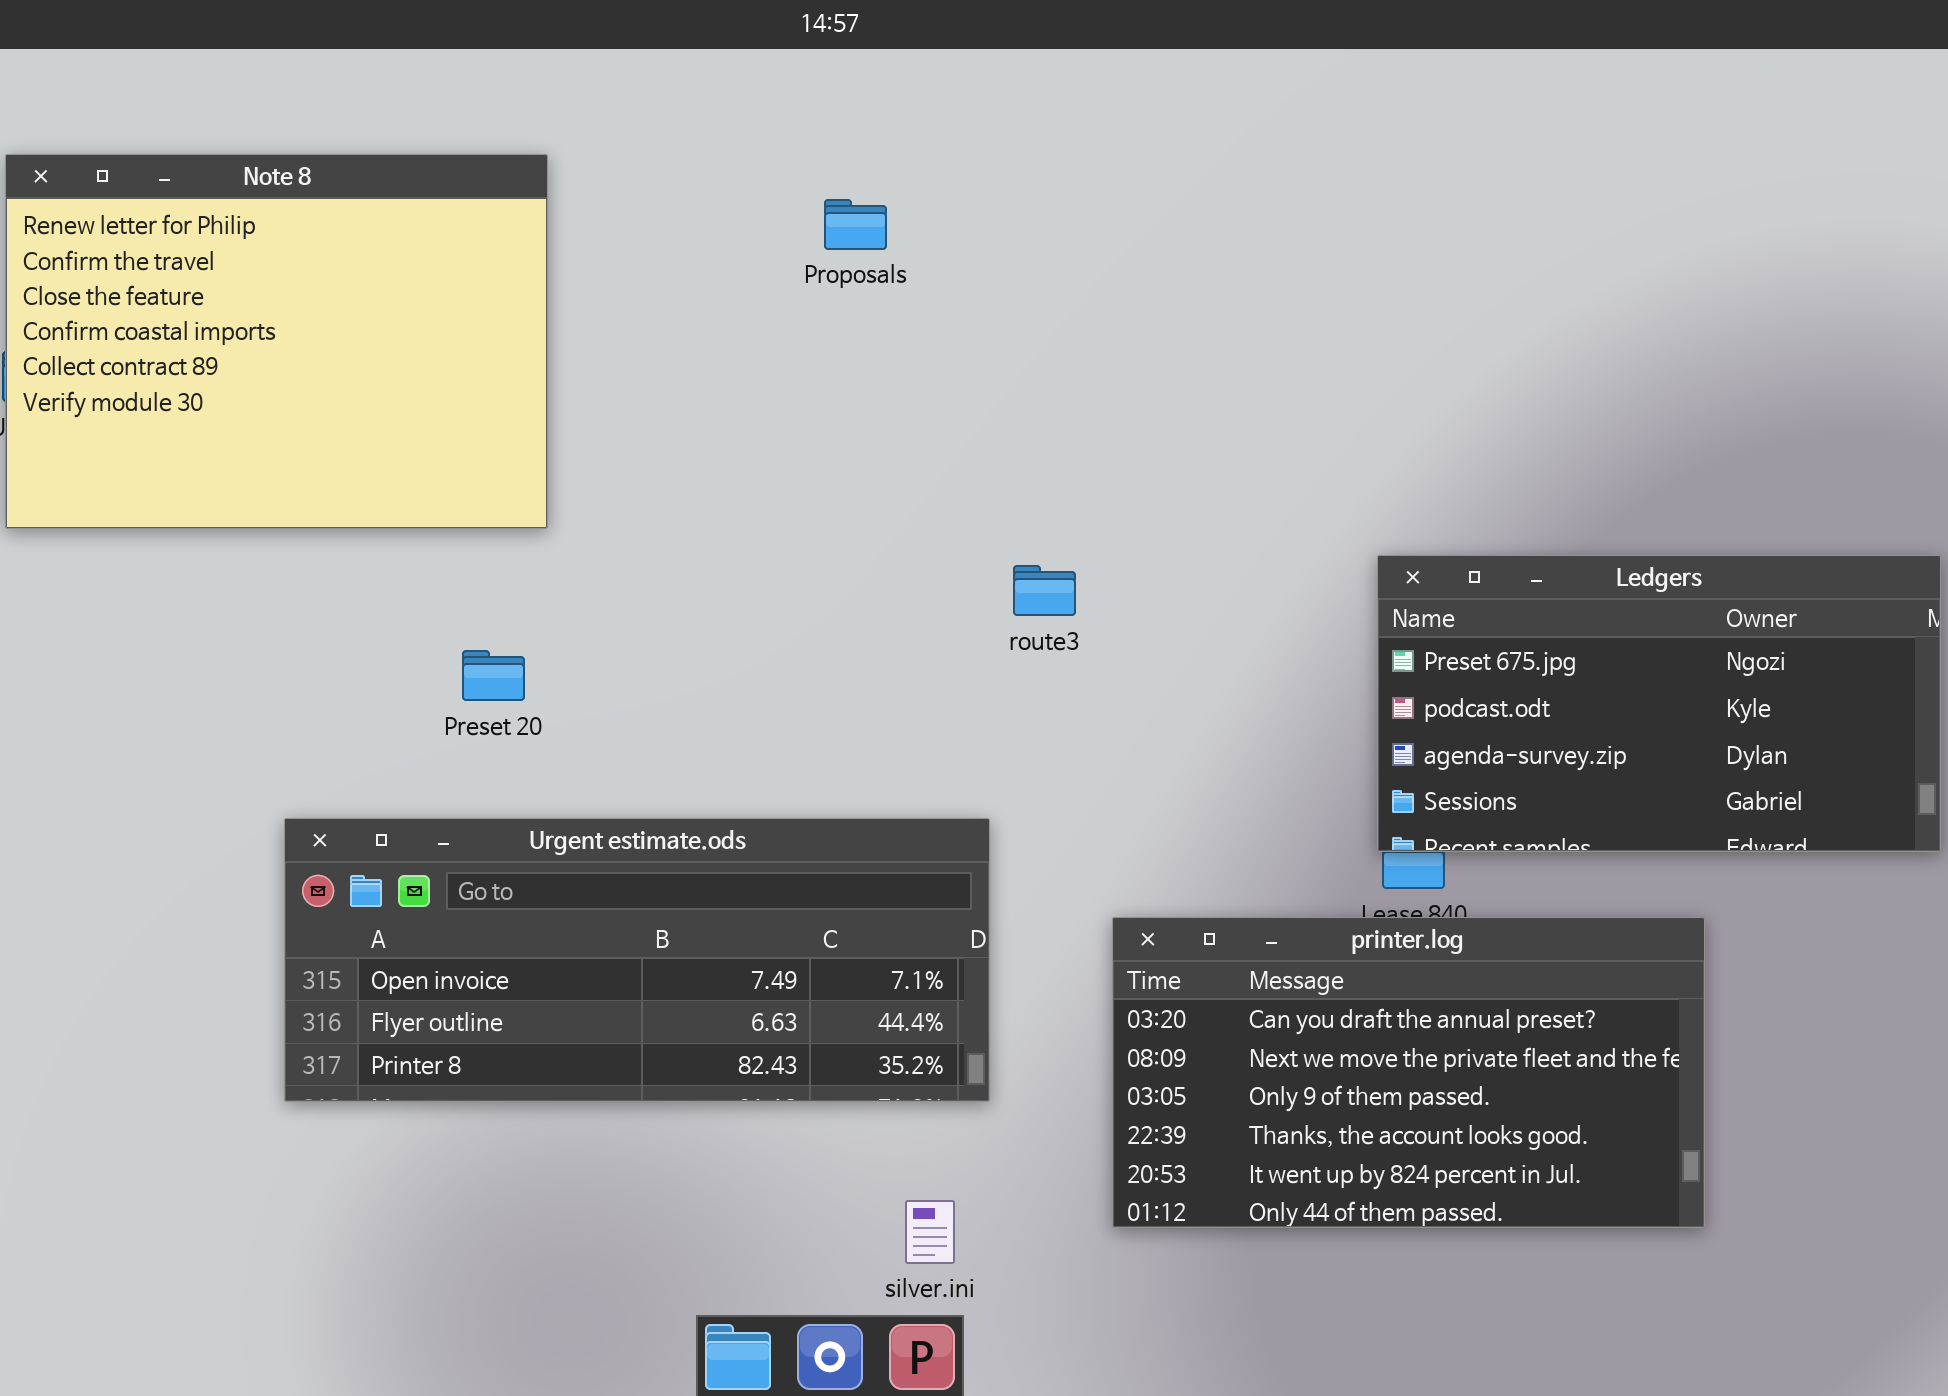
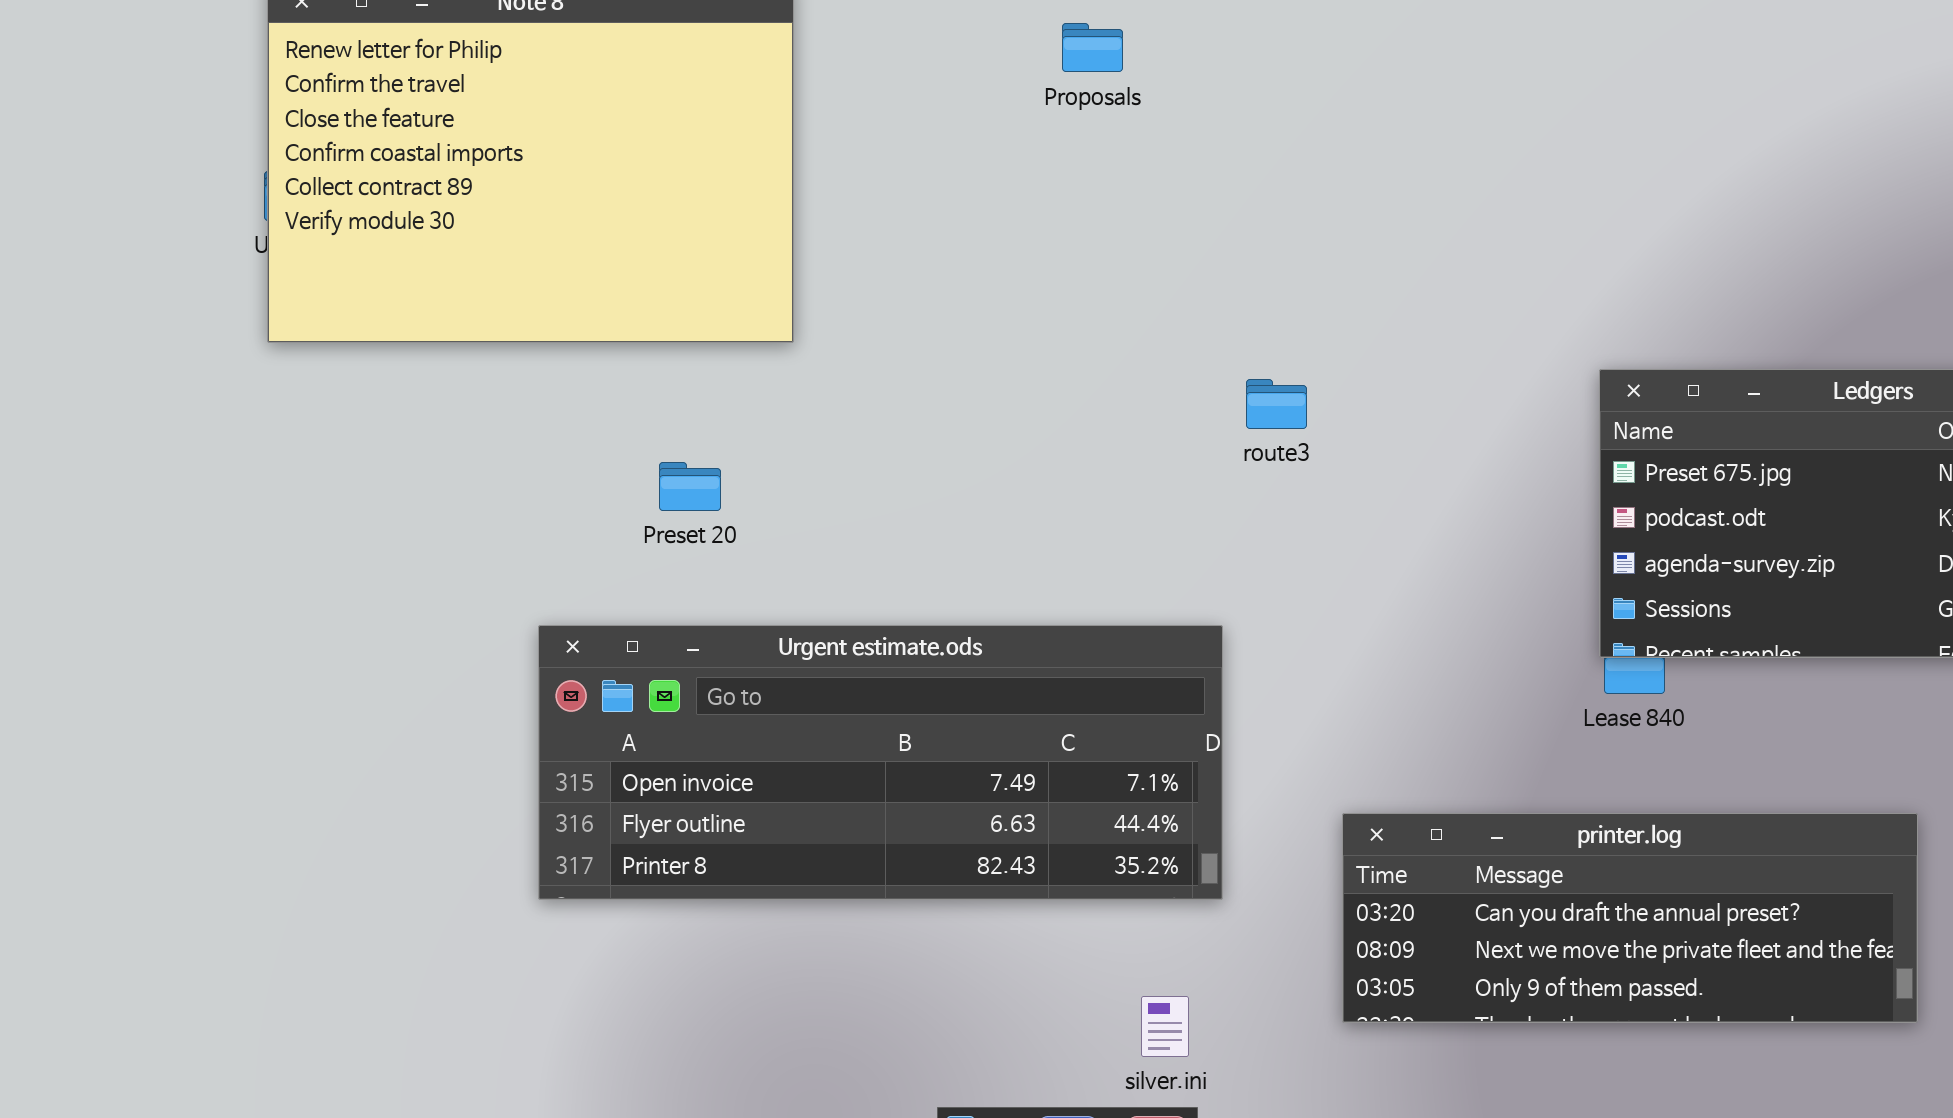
Preset 20: [462,650,525,701] -> [659,462,721,511], moved
printer.log: [1112,917,1705,1228] -> [1342,813,1918,1023], resized

